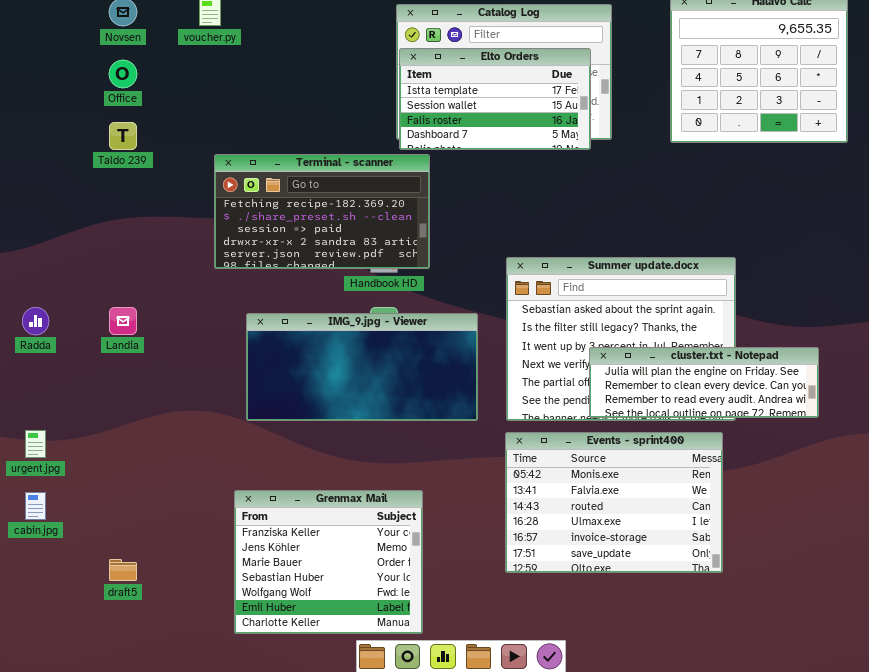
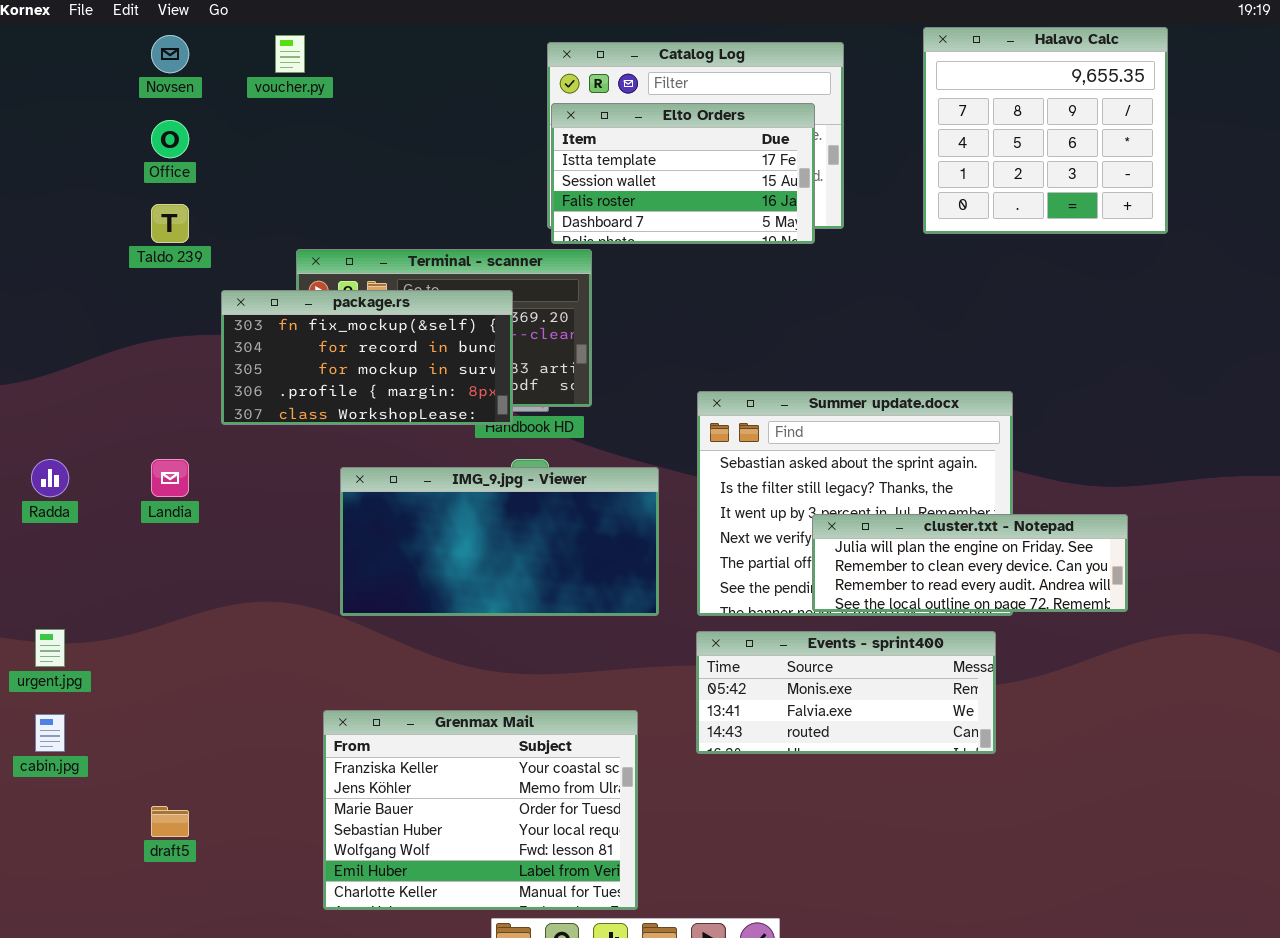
package.rs: none -> [221,290,513,425], opened
Events - sprint400: [505,432,723,573] -> [696,631,996,754], resized
Grenmax Mail: [234,490,423,634] -> [323,710,638,910], resized

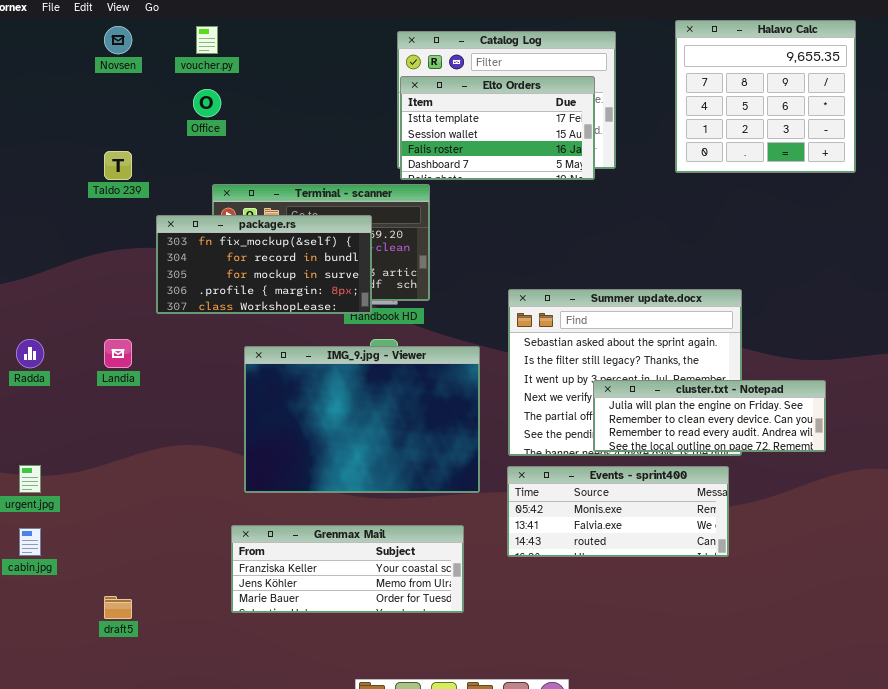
Office: [151,120,189,158] -> [193,89,221,117], moved
IMG_9.jpg - Viewer: [340,467,659,616] -> [244,346,480,493], resized
Grenmax Mail: [323,710,638,910] -> [231,525,464,613], resized

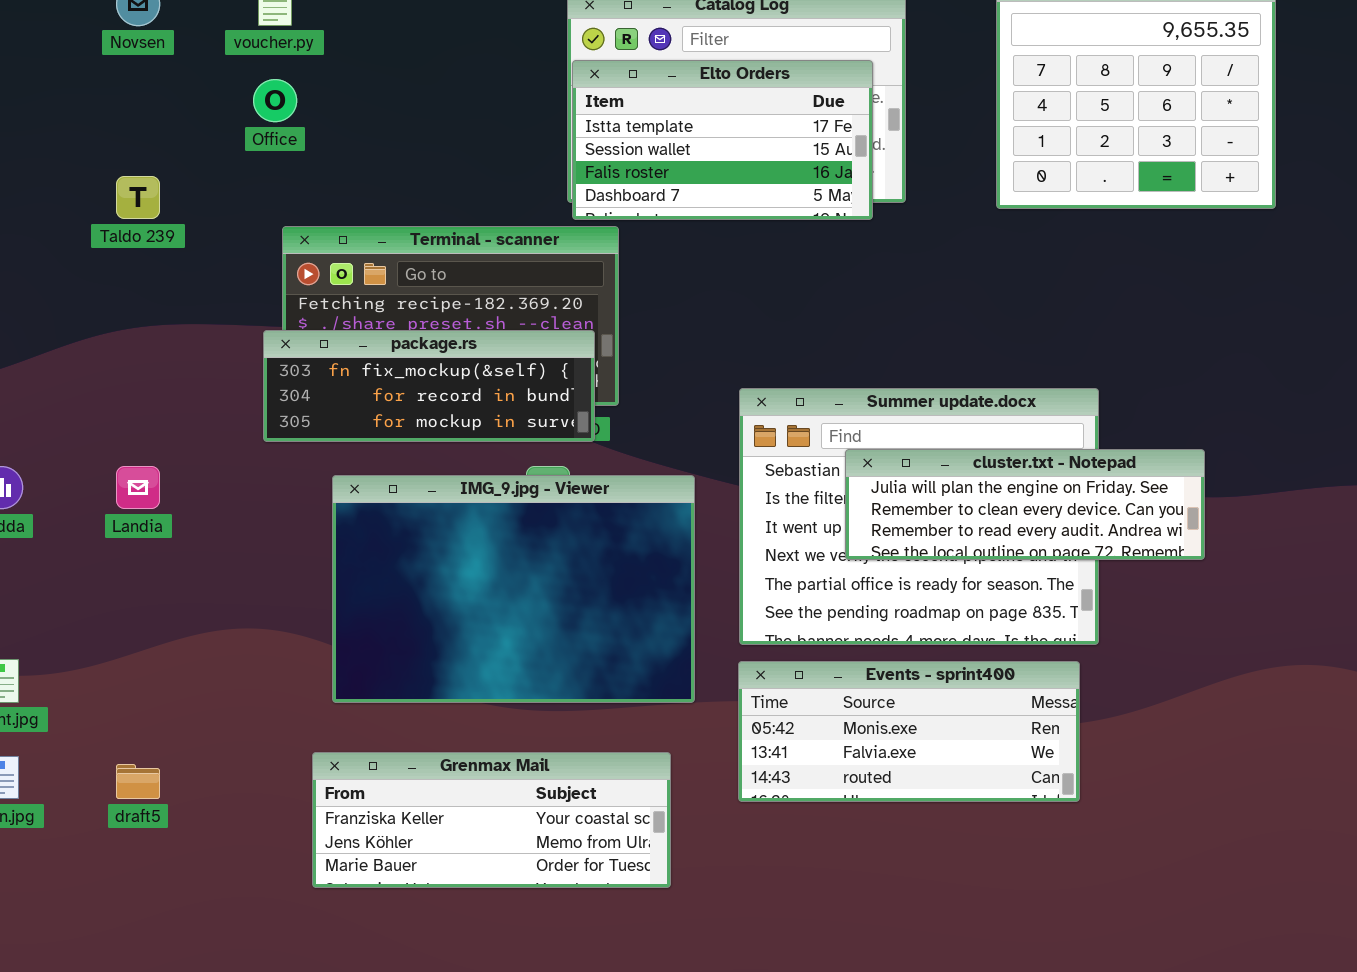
package.rs: [156,215,372,314] -> [263,330,595,442], moved, resized
cluster.txt - Notepad: [593,380,826,452] -> [845,449,1205,560], moved
draft5: [104,596,132,619] -> [116,764,160,799], moved

